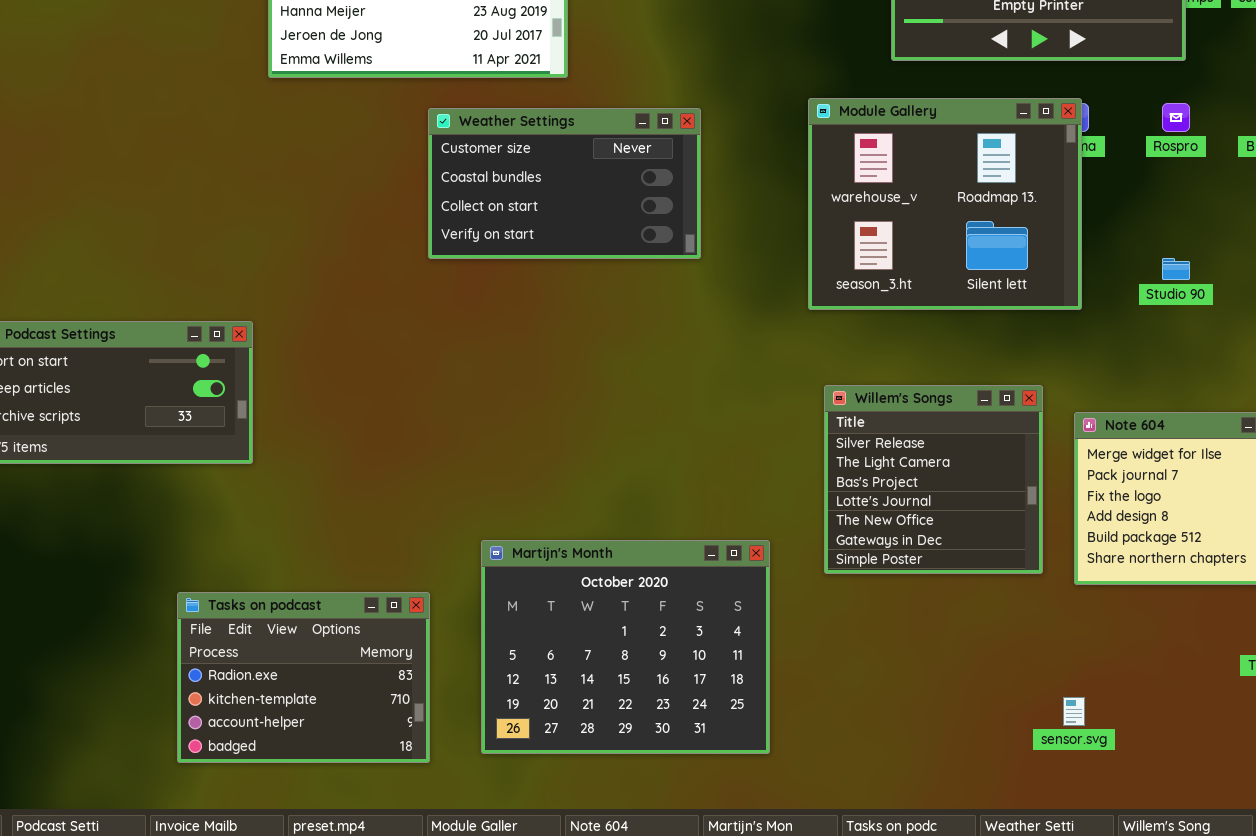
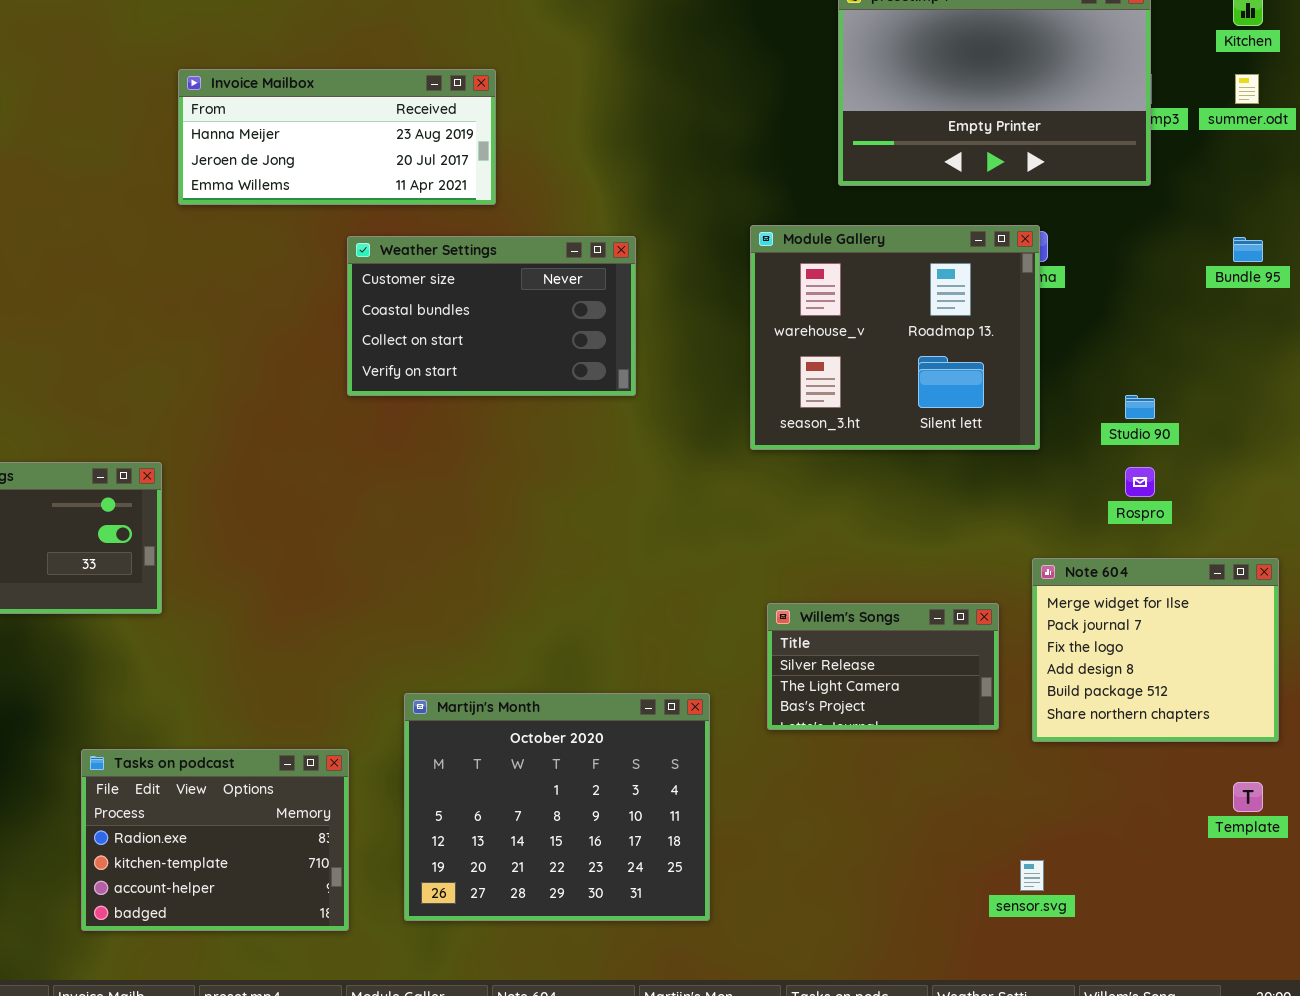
Rospro: [1162,103,1190,132] -> [1125,467,1155,497], moved
Willem's Songs: [824,385,1043,574] -> [767,603,999,730], resized

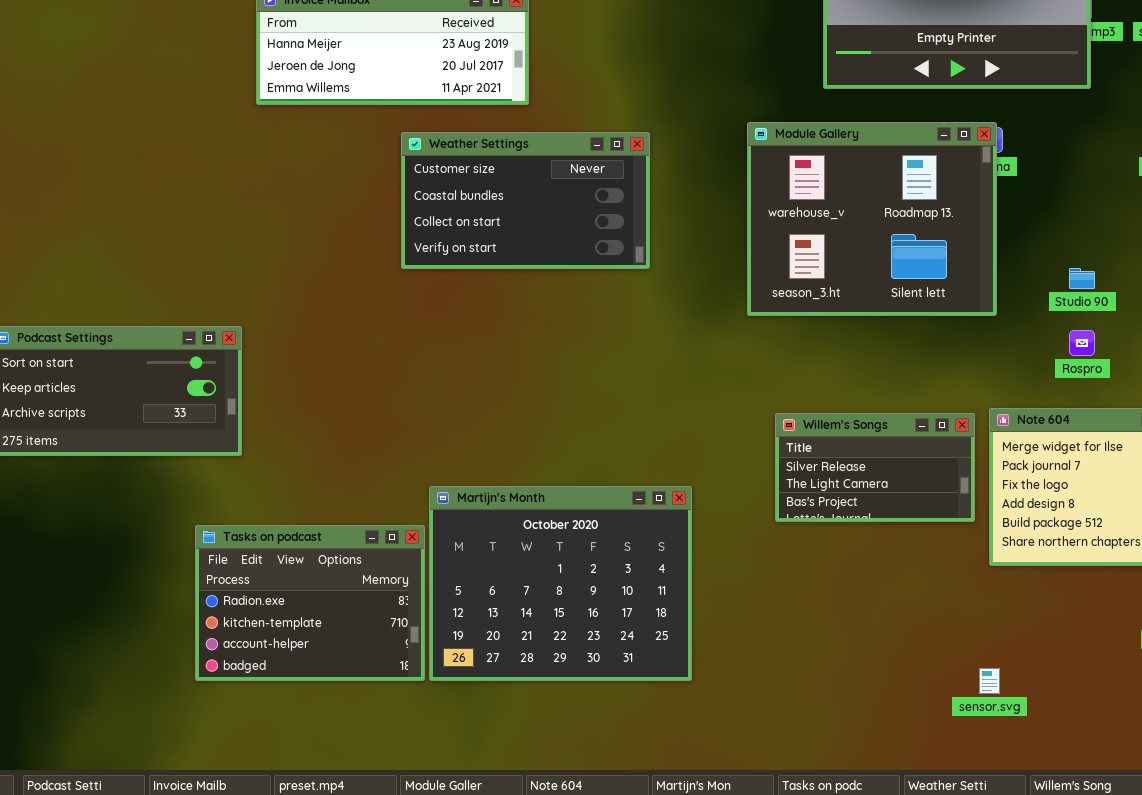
Willem's Songs: [767,603,999,730] -> [775,413,975,522], moved
Martijn's Month: [404,693,710,921] -> [429,486,692,681], moved
Tasks on podcast: [81,749,349,931] -> [195,525,425,681], moved

